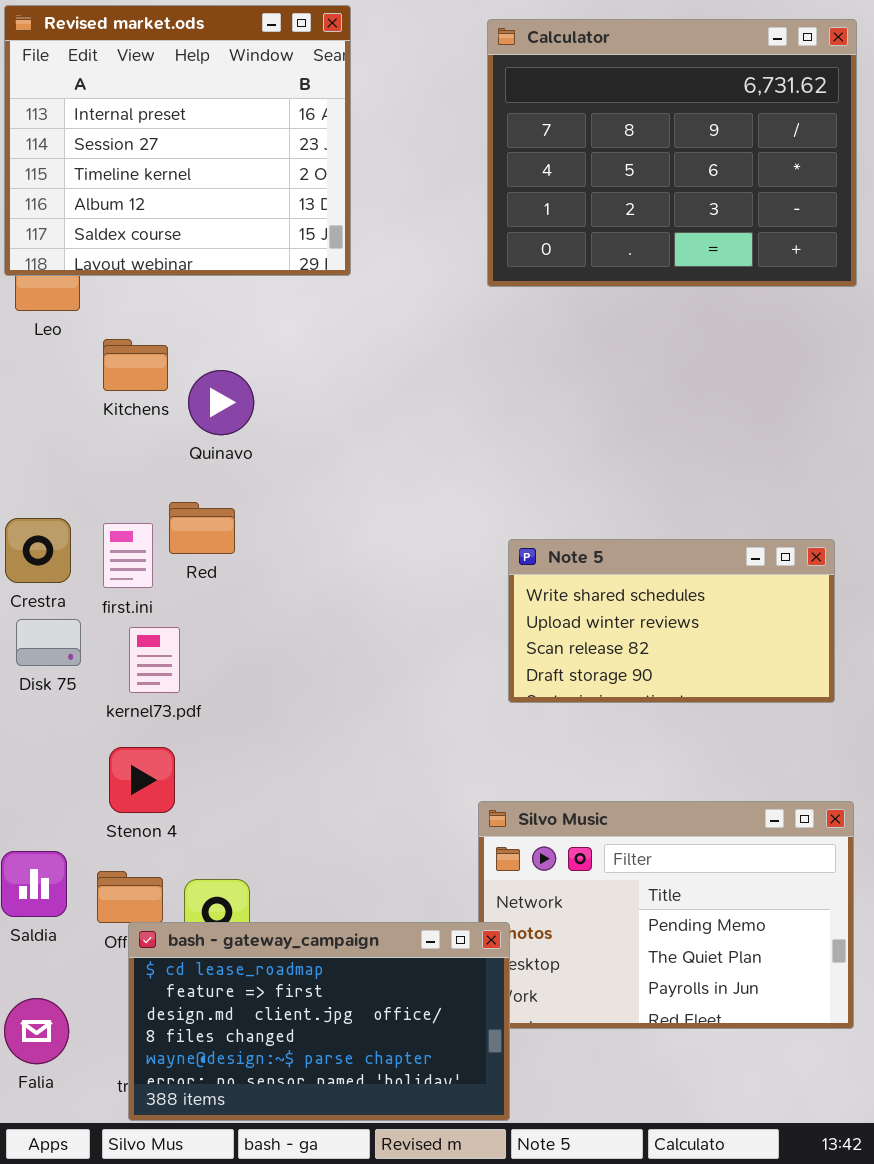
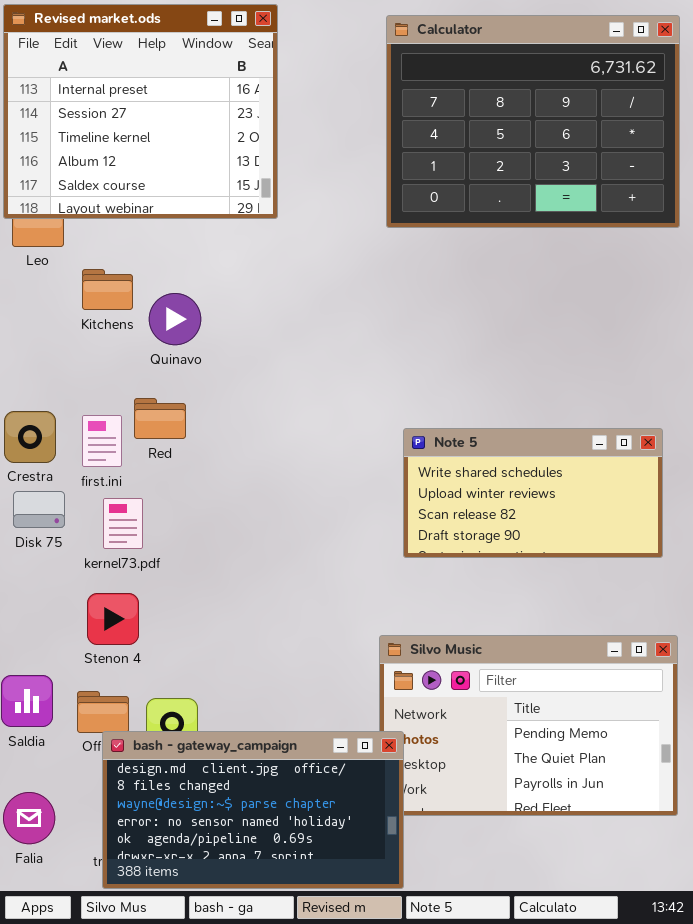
bash - gateway_campaign: [128,922,510,1121] -> [102,731,404,889], scrolled down 2 rows

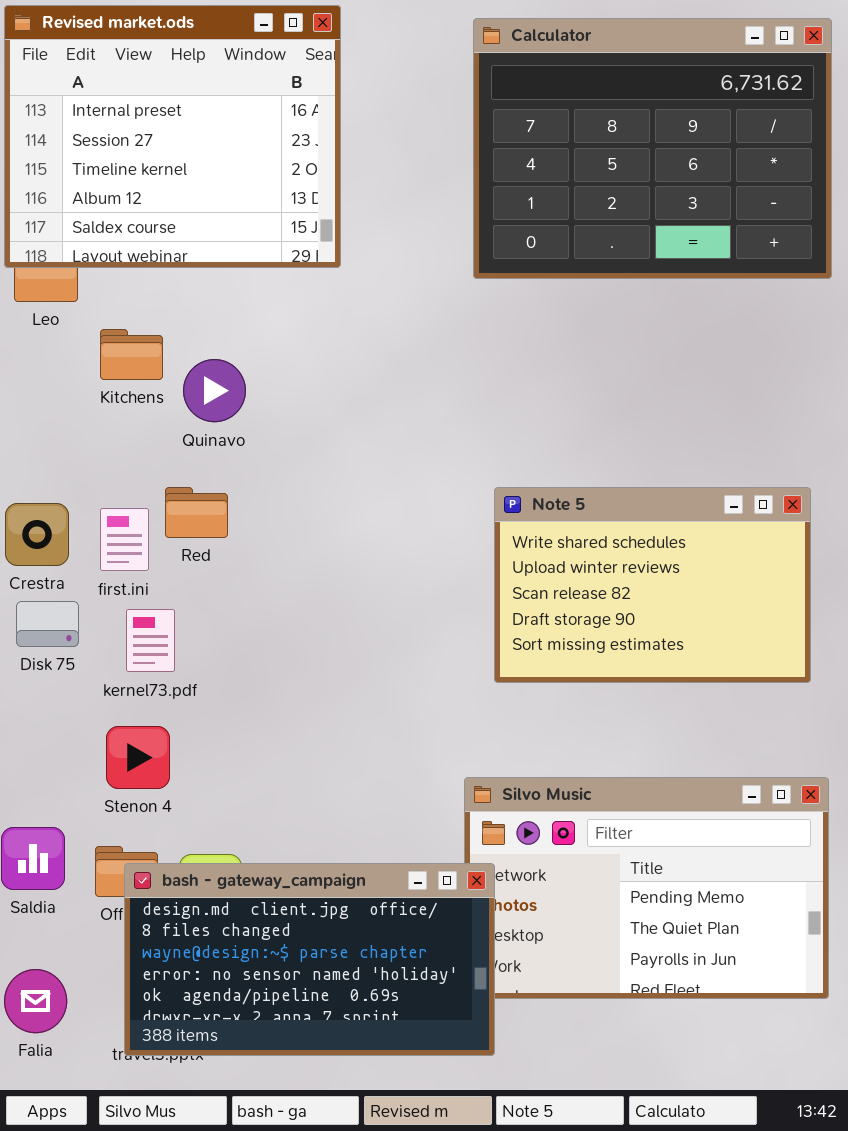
Note 5: [403,428,663,558] -> [494,487,811,683], resized
bash - gateway_campaign: [102,731,404,889] -> [124,863,495,1056], moved

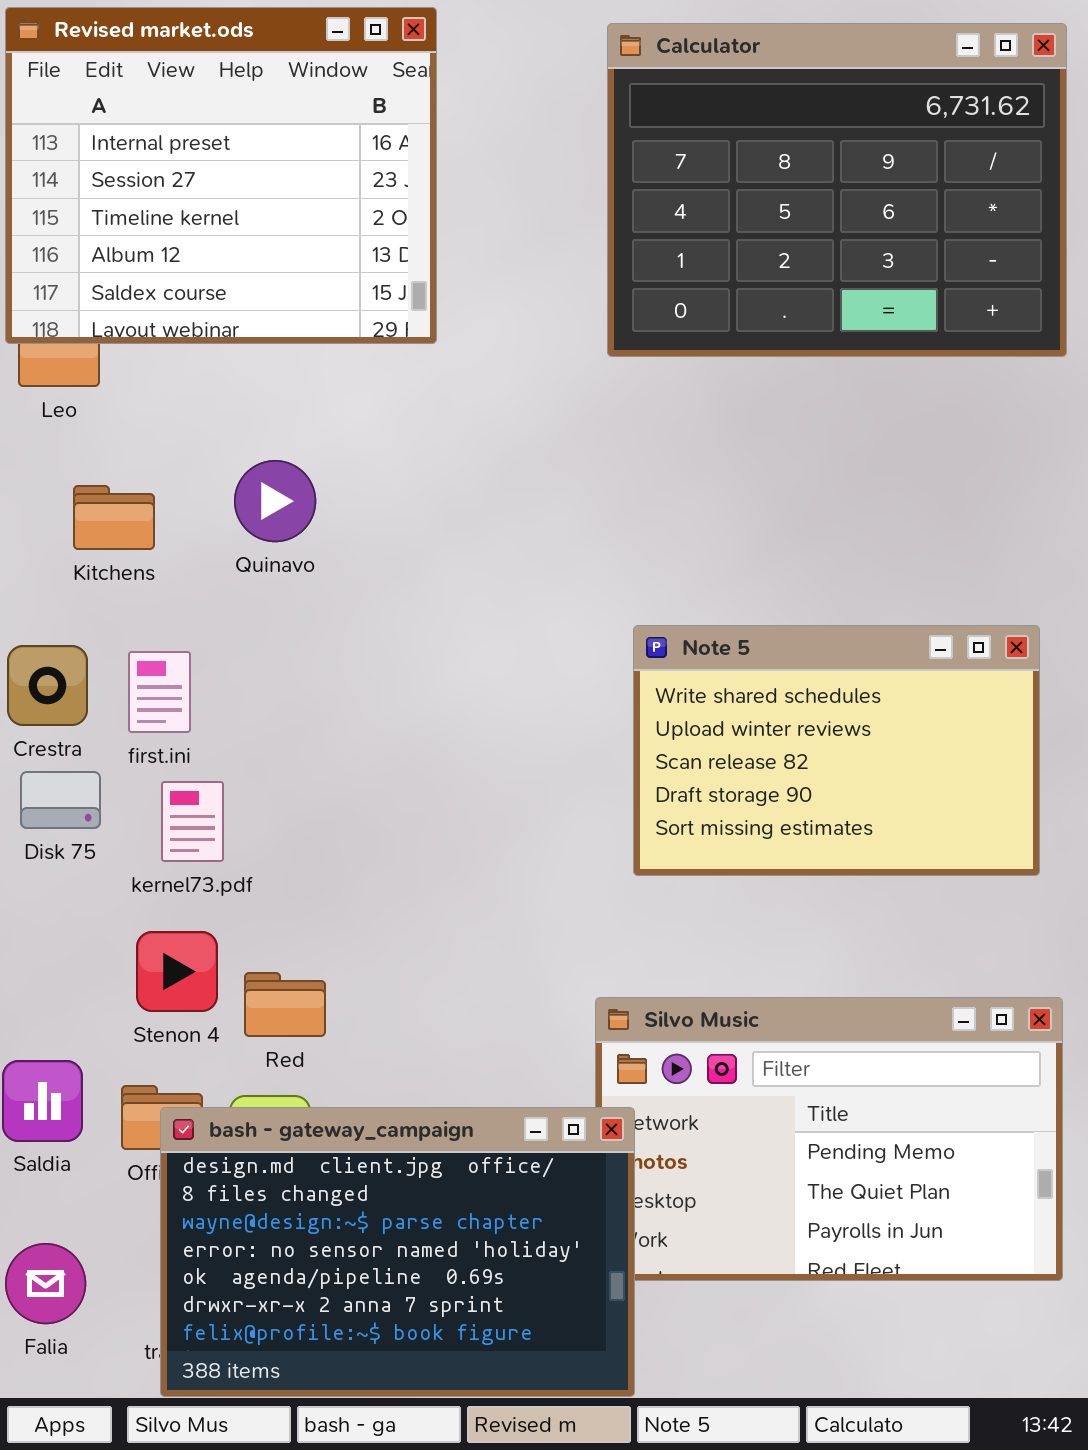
Kitchens: [100,329,163,380] -> [73,485,155,550], moved
Red: [165,487,228,538] -> [244,972,326,1037], moved
bash - gateway_campaign: [124,863,495,1056] -> [160,1107,635,1397], resized

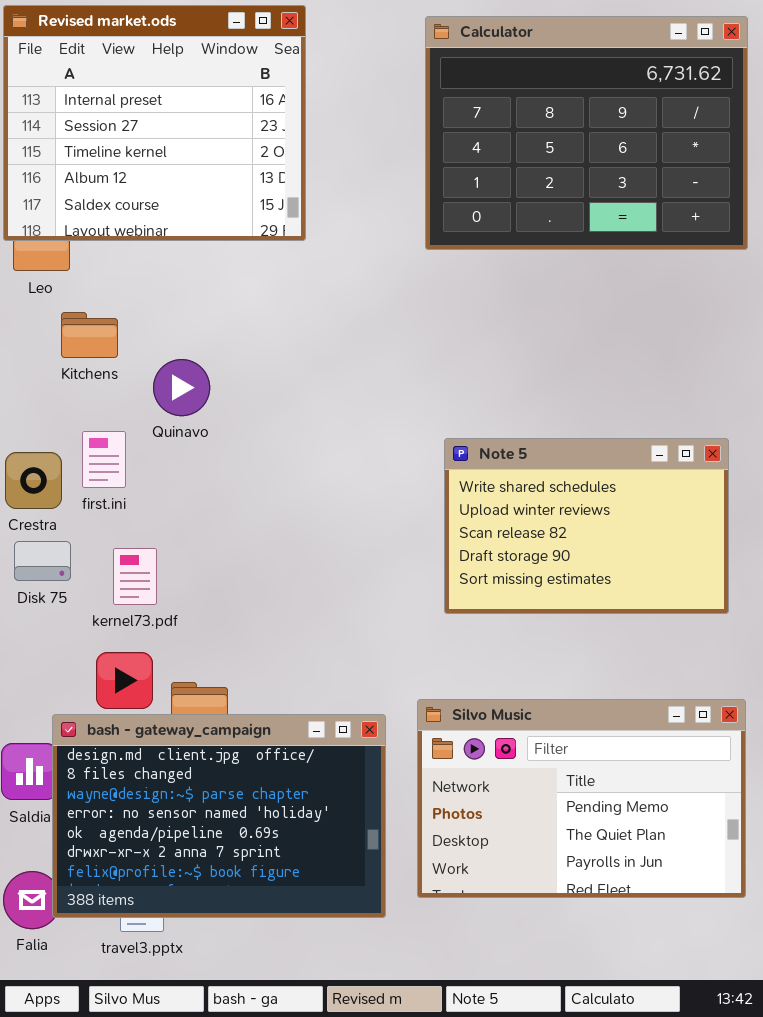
Quinavo: [234,460,316,542] -> [153,359,210,416], moved
Kitchens: [73,485,155,550] -> [61,312,118,358], moved
first.ini: [128,651,191,733] -> [82,431,126,488], moved
bash - gateway_campaign: [160,1107,635,1397] -> [52,714,386,918], moved

